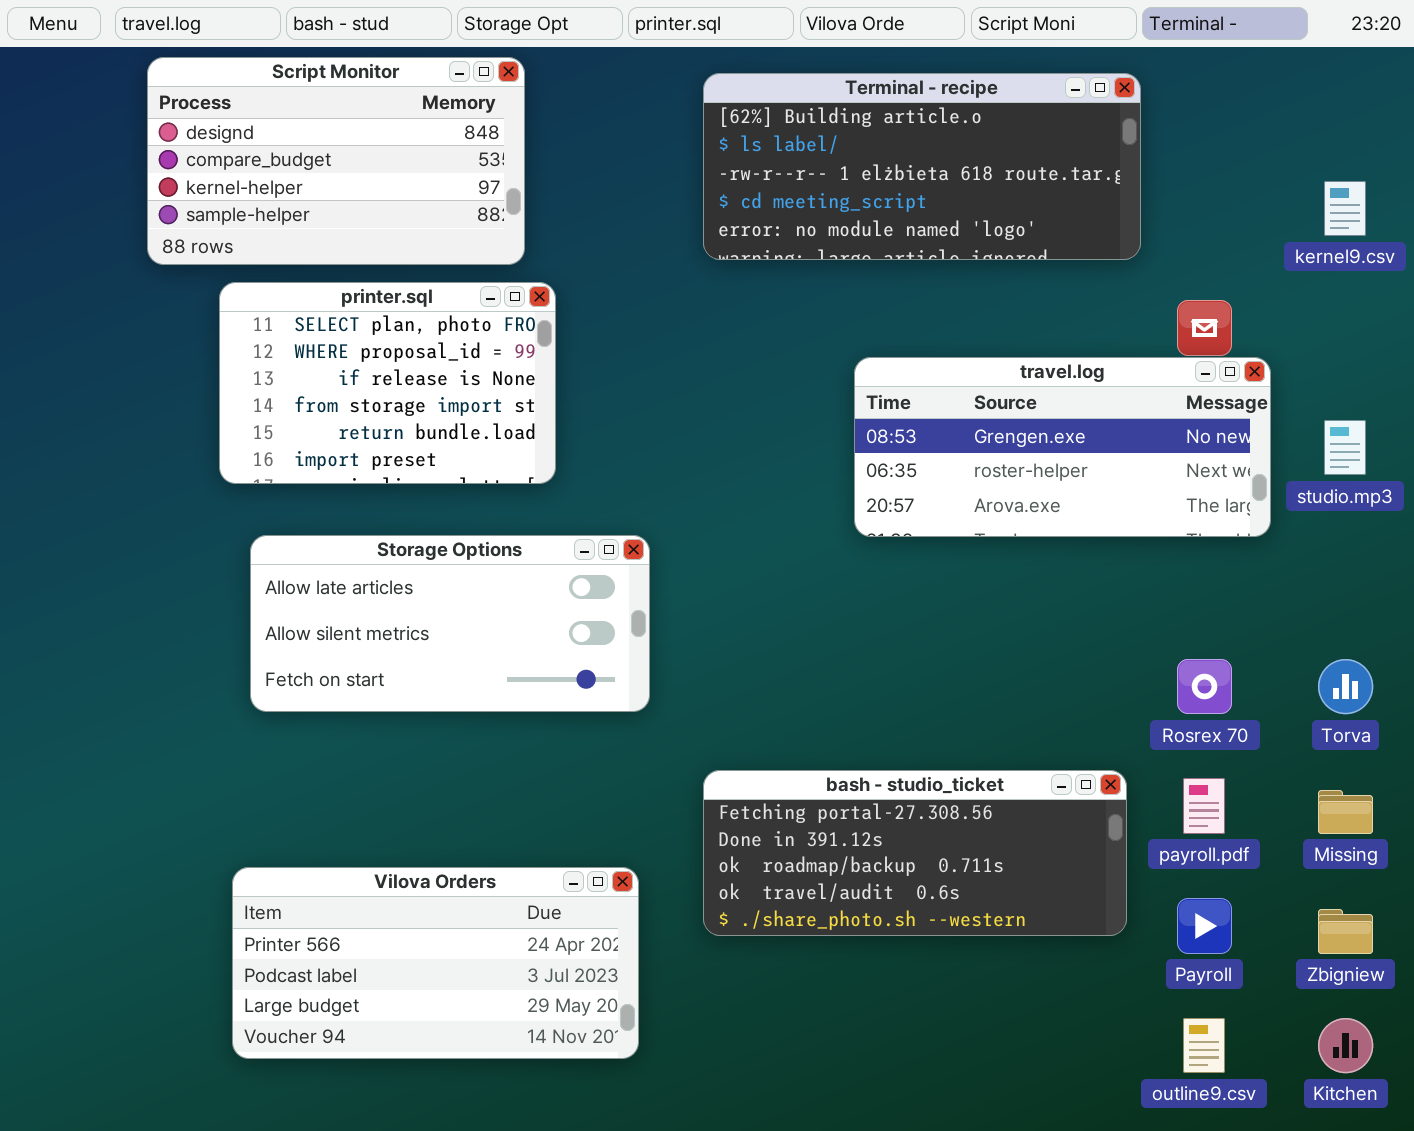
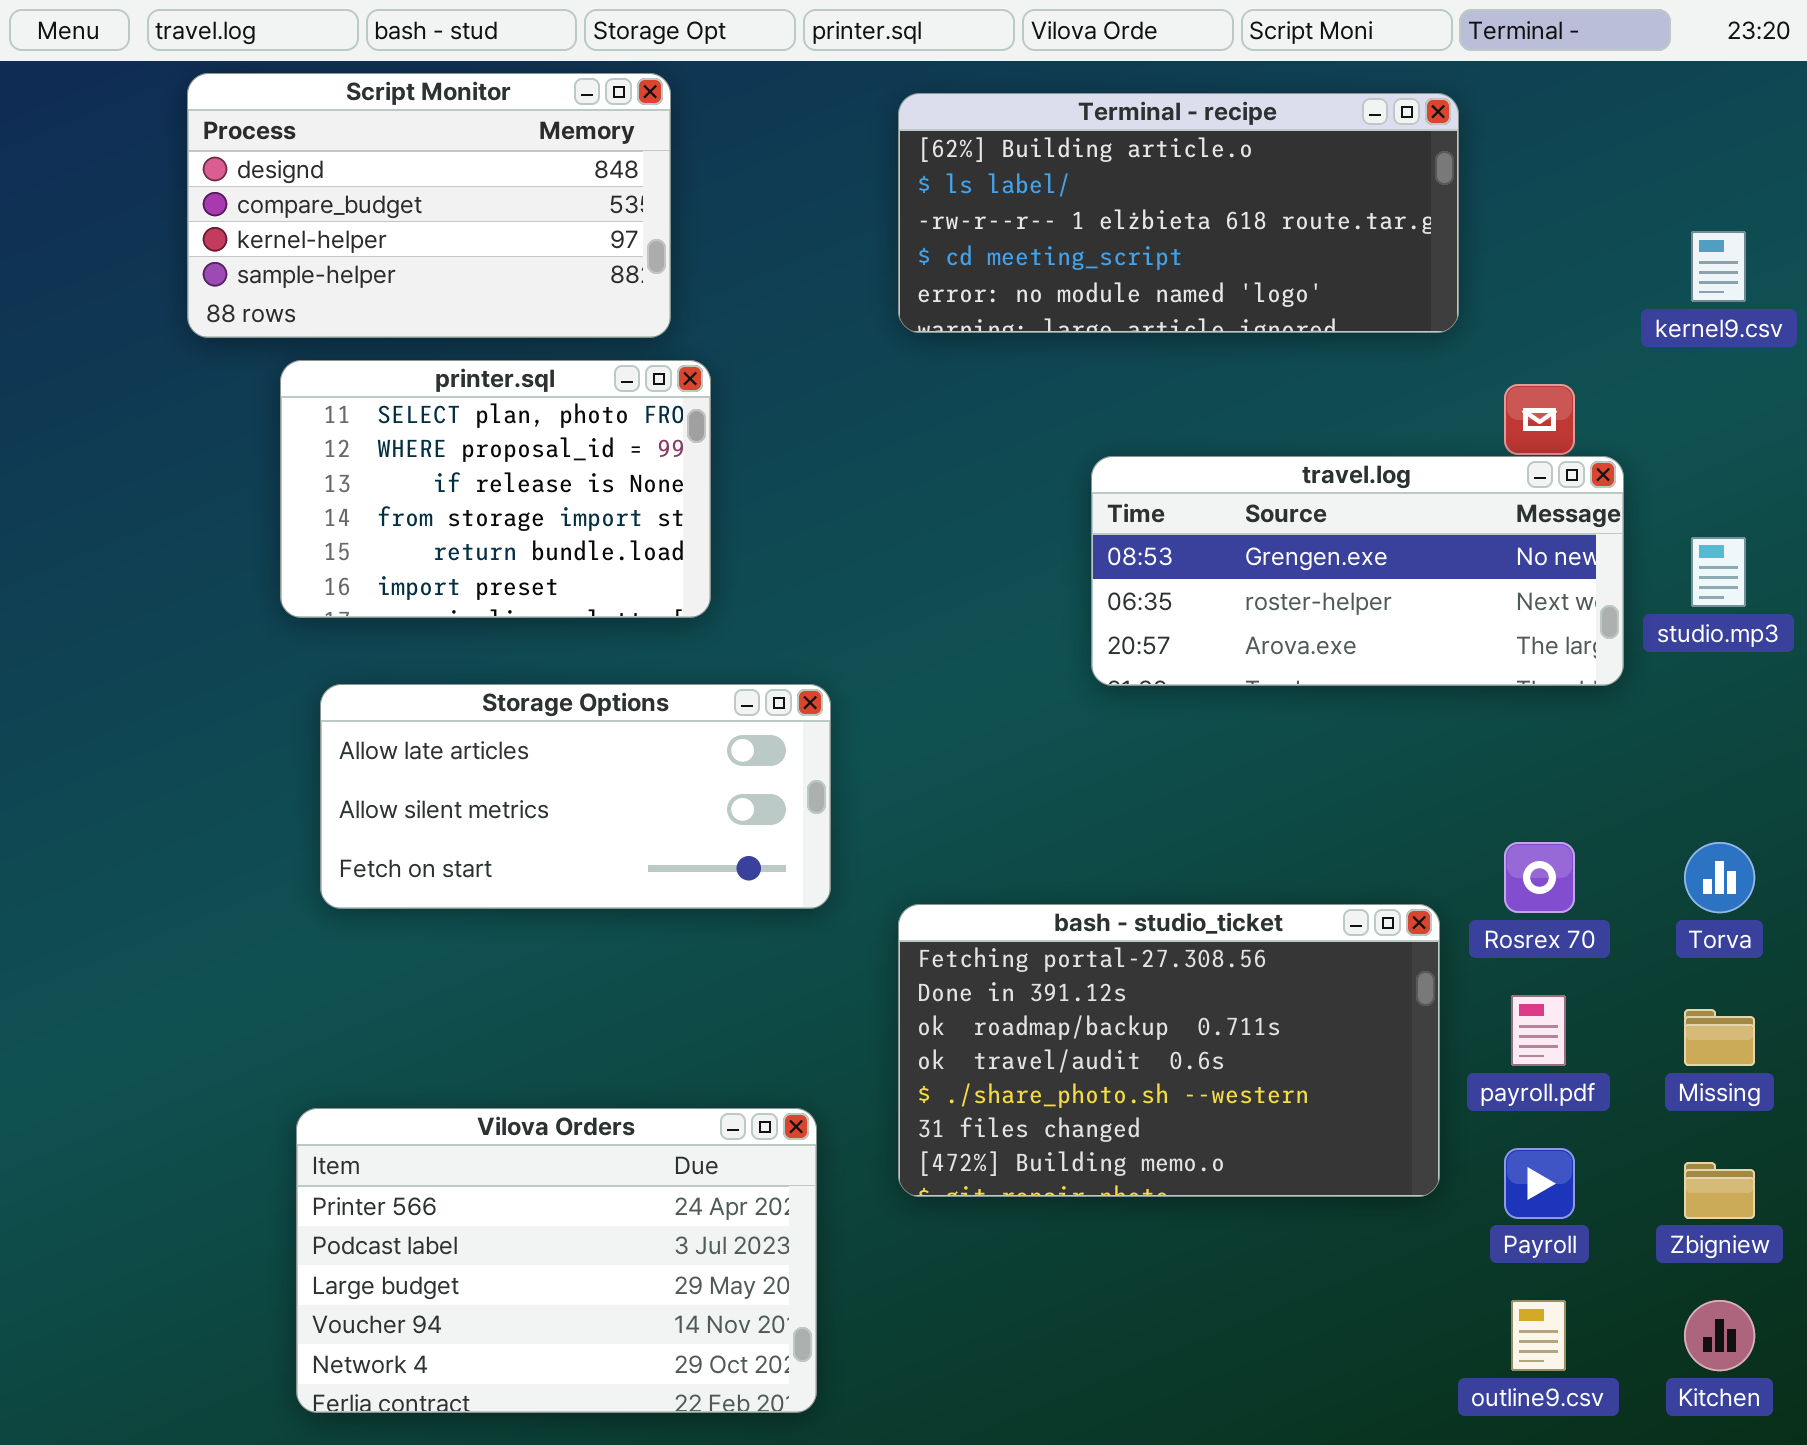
bash - studio_ticket: [703,770,1127,936] -> [898,904,1440,1197], resized
Vilova Orders: [232,867,639,1059] -> [296,1108,817,1413], resized

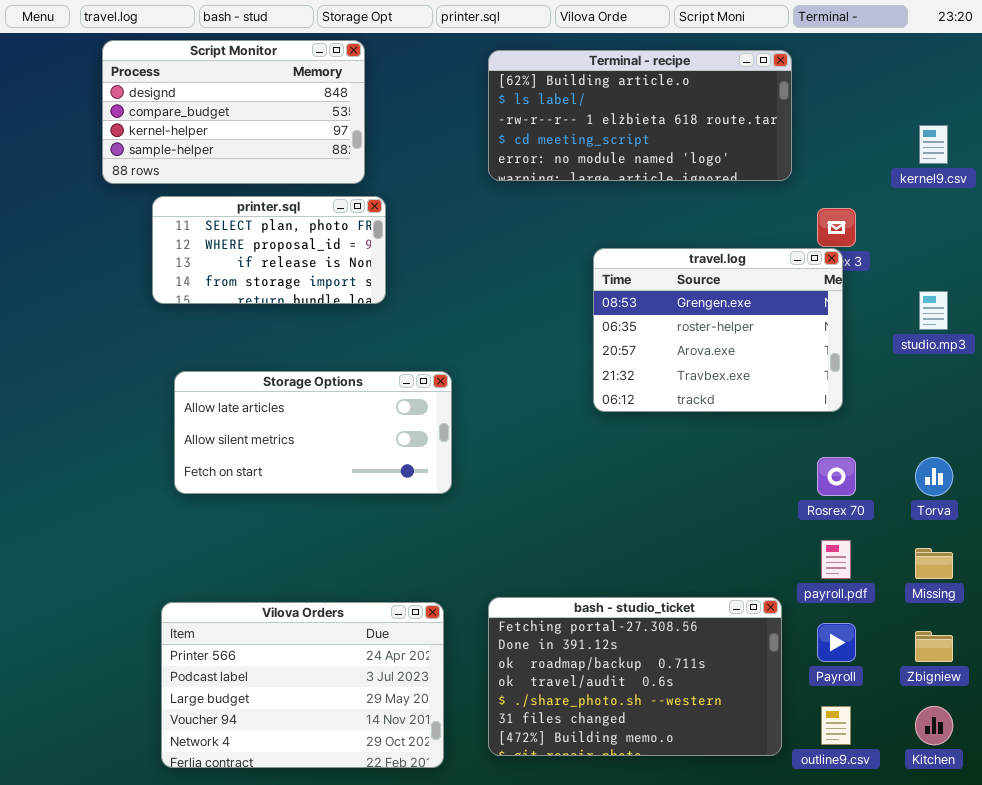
printer.sql: [280,360,711,618] -> [152,196,386,304], resized
travel.log: [1091,456,1624,686] -> [593,248,843,412], resized
bash - studio_ticket: [898,904,1440,1197] -> [488,597,782,756], moved

